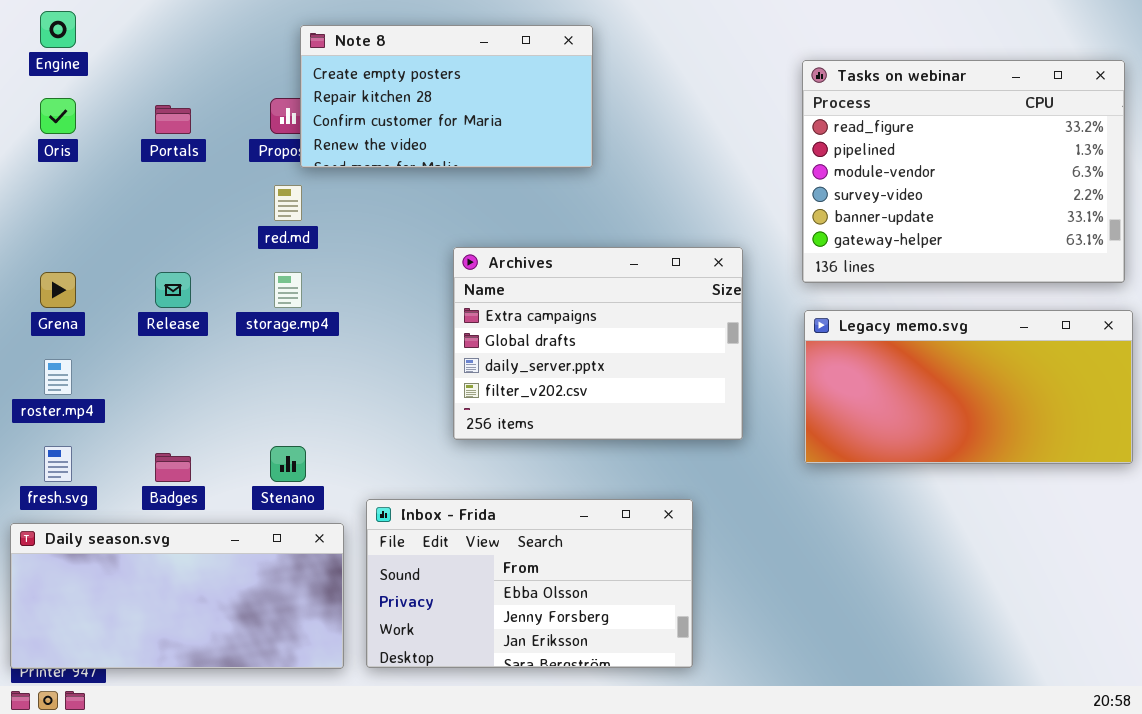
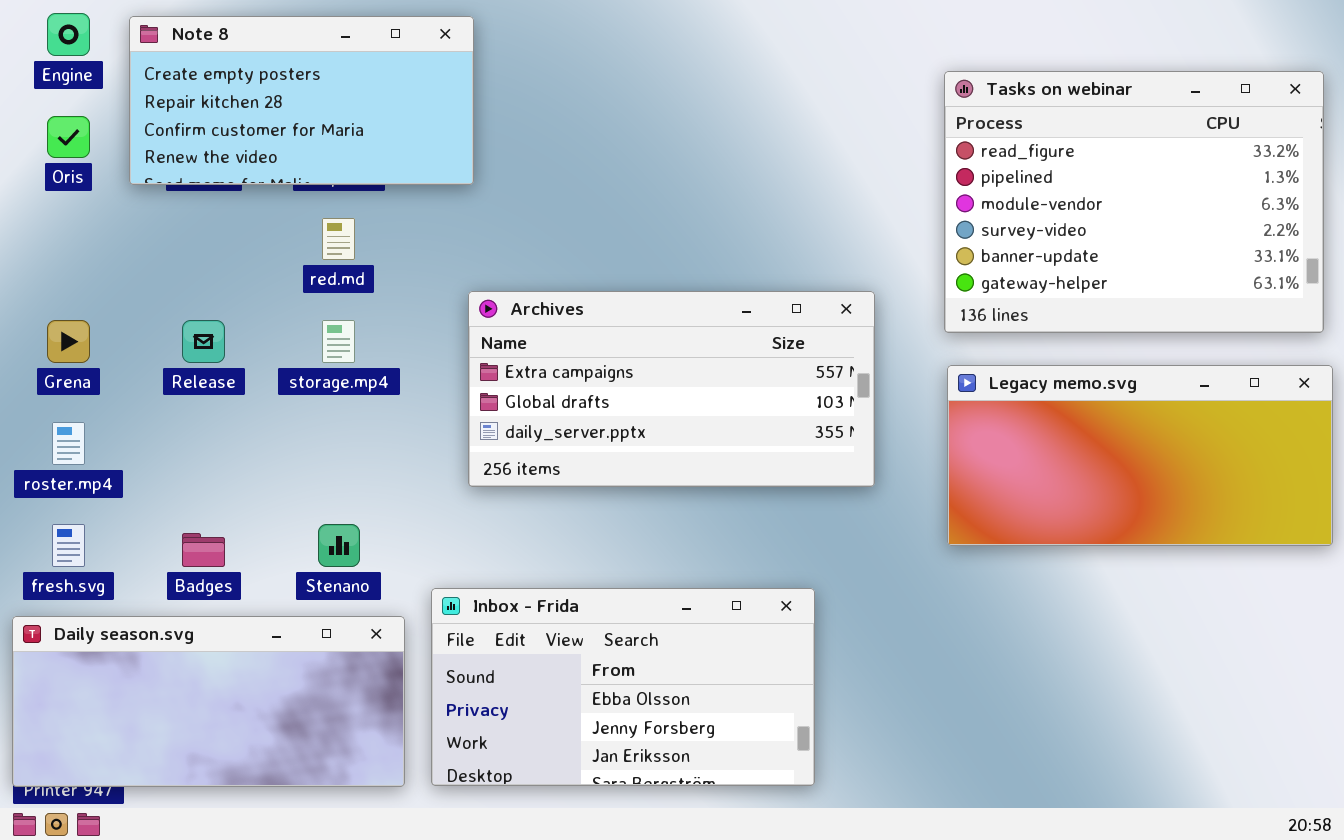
Note 8: [300,25,593,168] -> [129,16,474,185], moved
Archives: [453,247,743,440] -> [468,291,875,487], resized

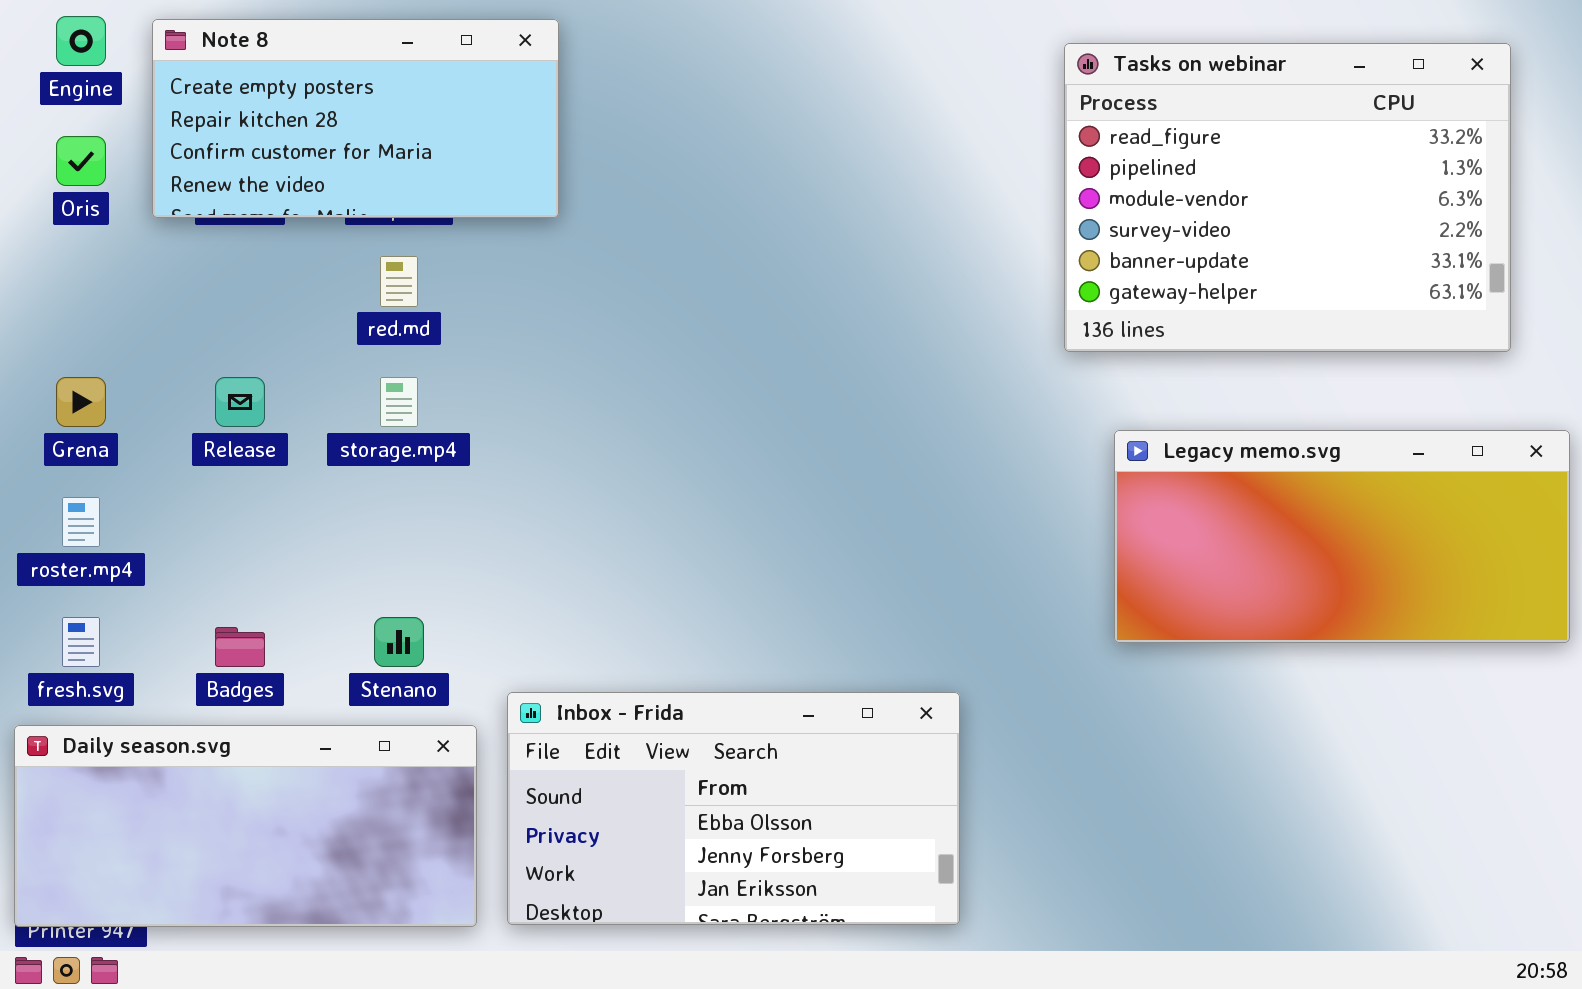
Tasks on webinar: [944,71,1324,333] -> [1064,43,1511,352], moved
Archives: [468,291,875,487] -> none, closed

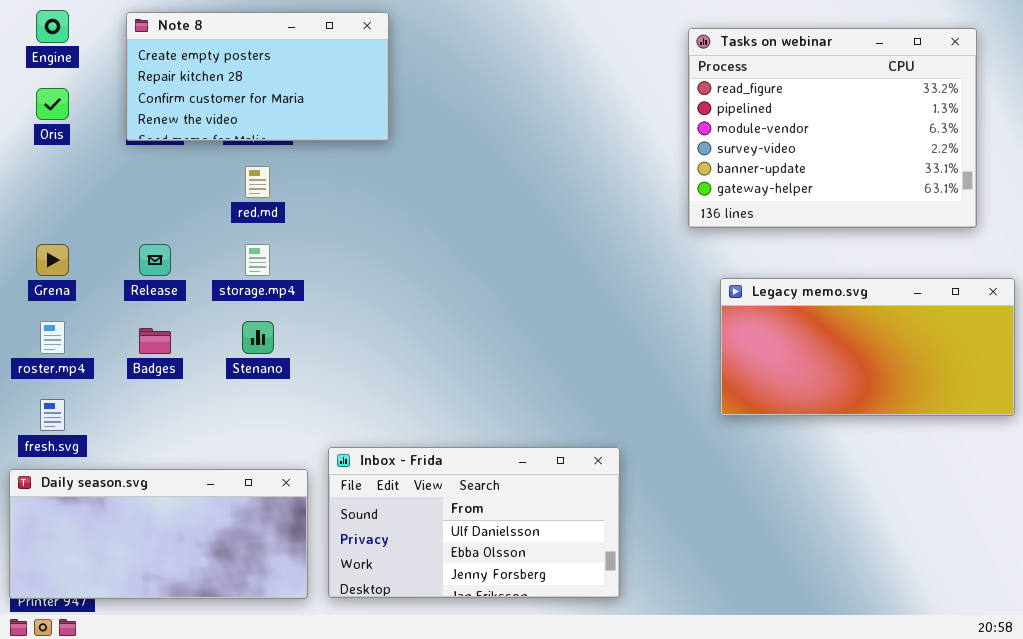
Note 8: [152,19,559,218] -> [126,12,389,141], moved
Stenano: [374,617,424,667] -> [242,321,274,354], moved
Badges: [215,627,265,667] -> [139,328,171,354], moved
Inbox - Frida: [507,692,960,925] -> [328,447,620,598], scrolled up 1 row

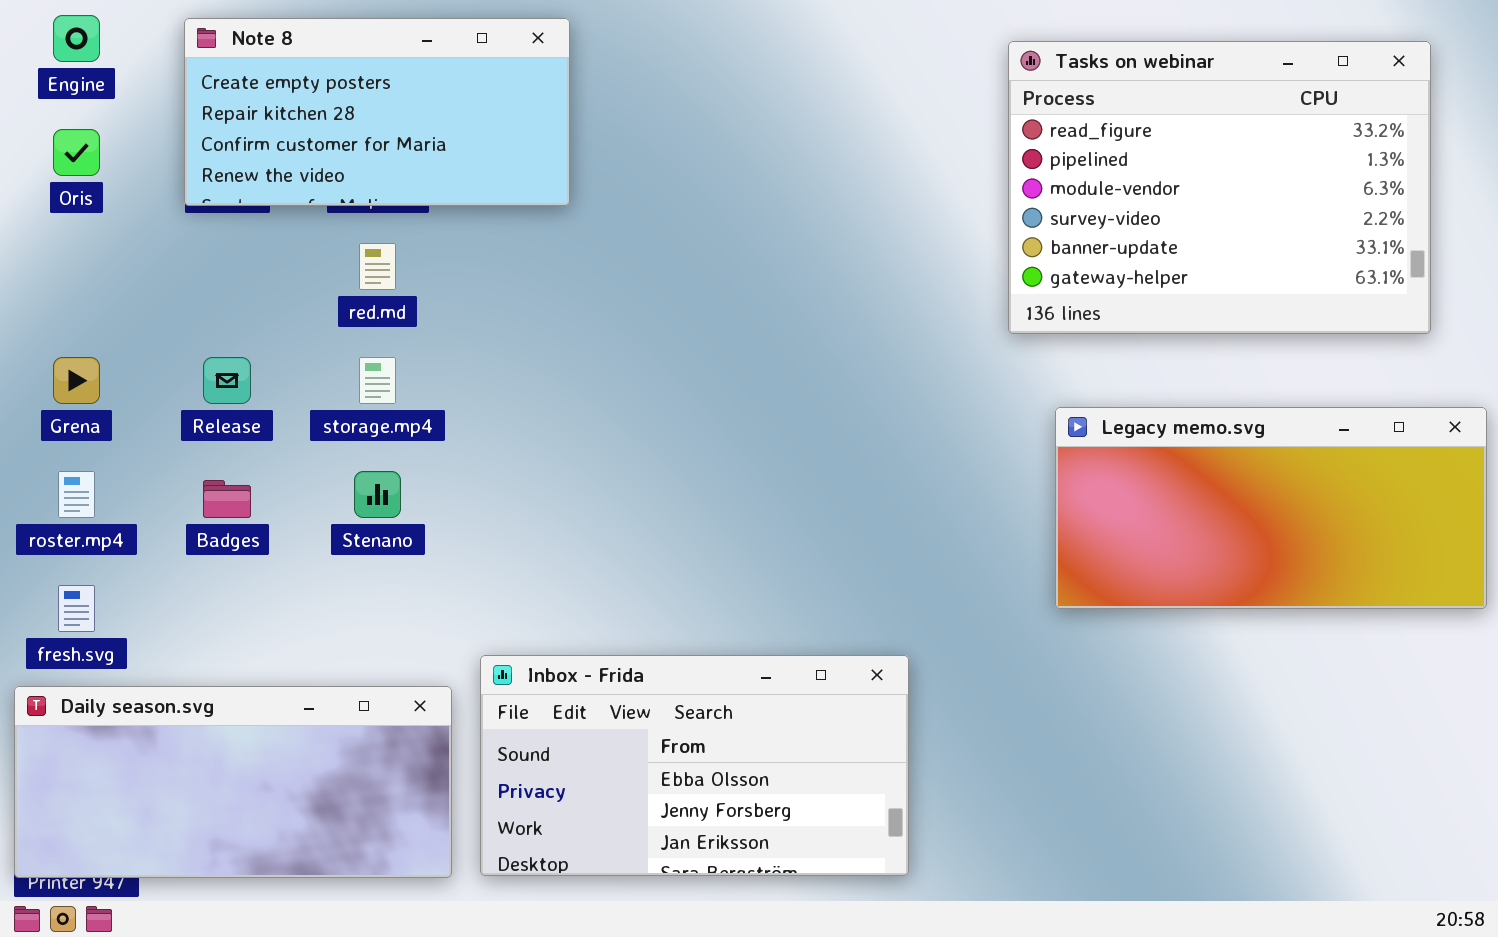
Inbox - Frida: [328,447,620,598] -> [480,655,909,876], scrolled down 1 row

